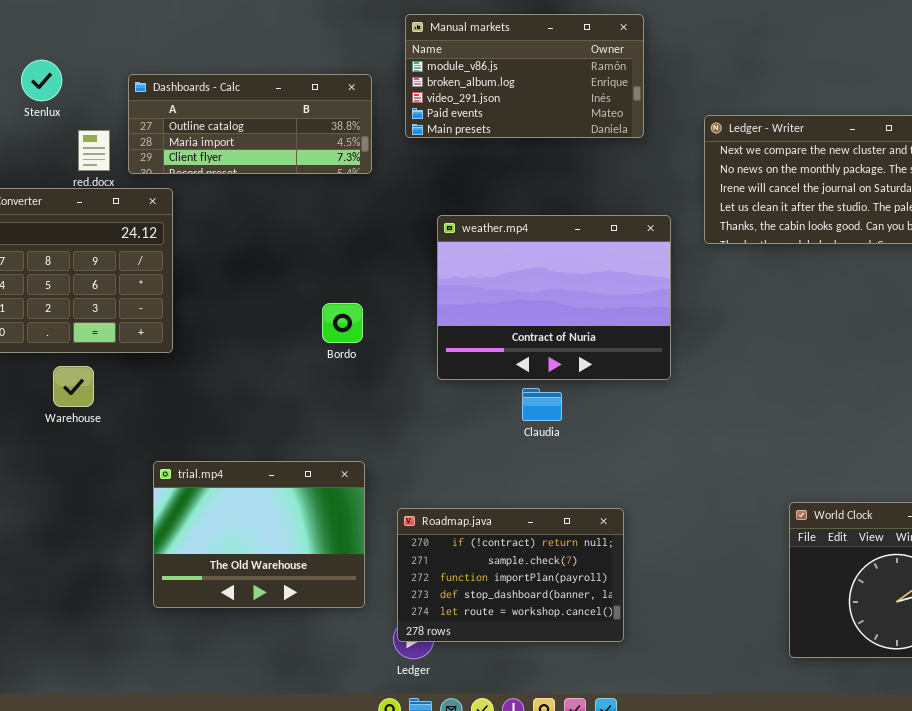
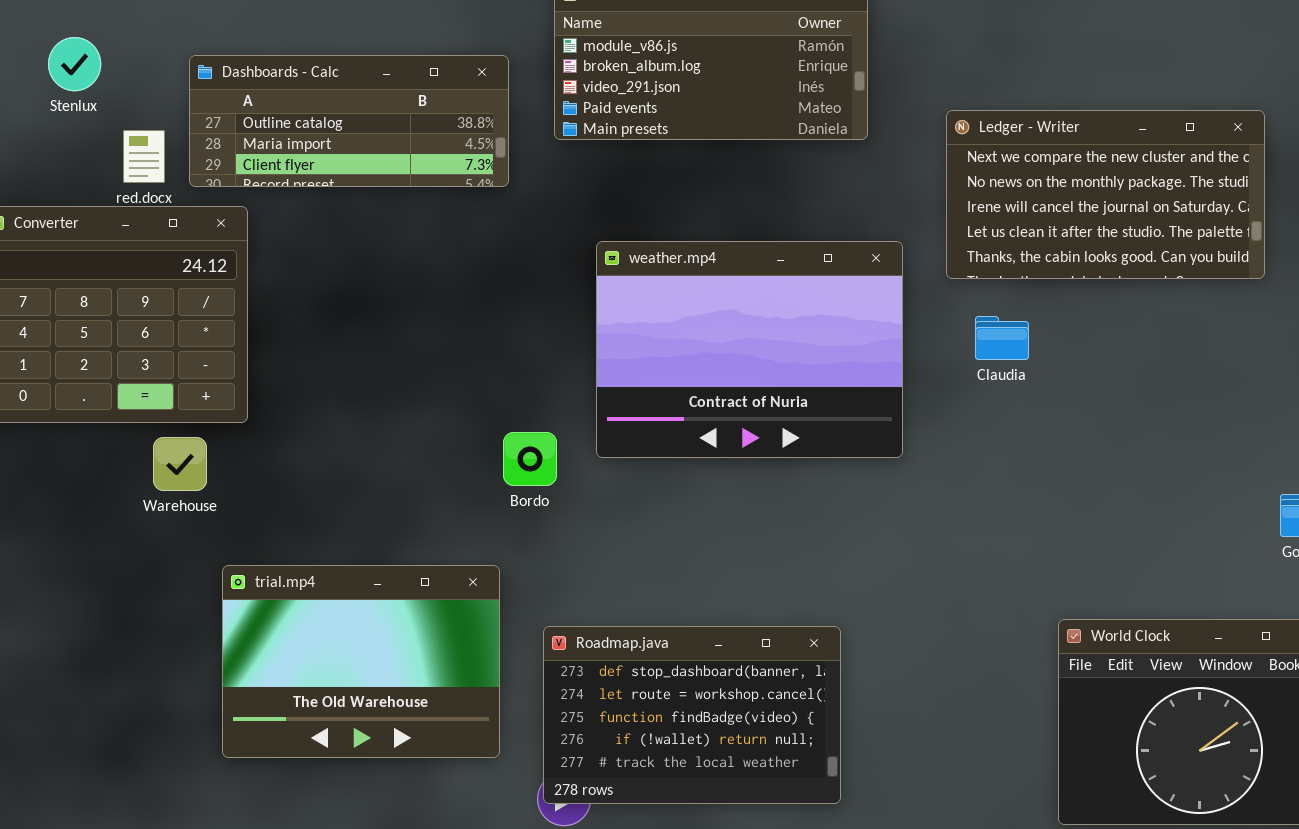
Bordo: [322,303,363,343] -> [503,432,557,486], moved
Warehouse: [53,366,94,407] -> [153,437,207,491], moved
Claudia: [522,388,562,421] -> [975,316,1029,360], moved
Roadmap.java: [397,508,624,642] -> [543,626,841,804], scrolled down 3 rows

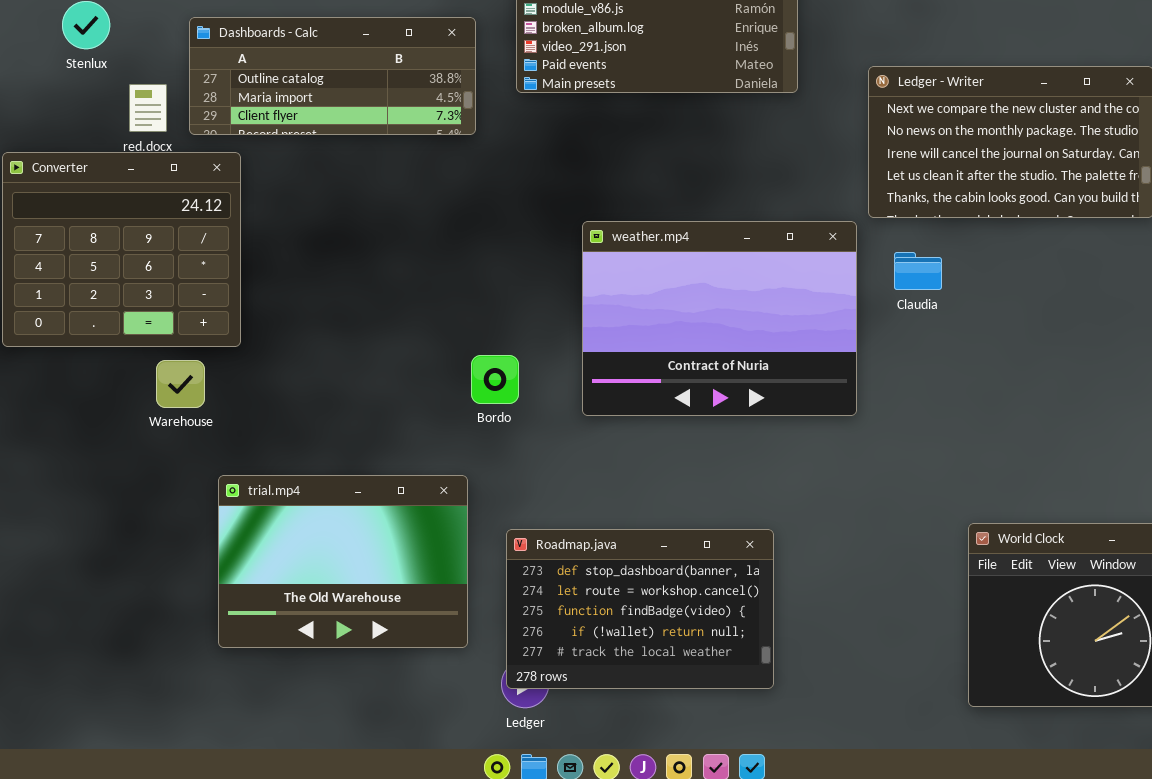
weather.mp4: [596,241,903,458] -> [582,221,857,416], moved

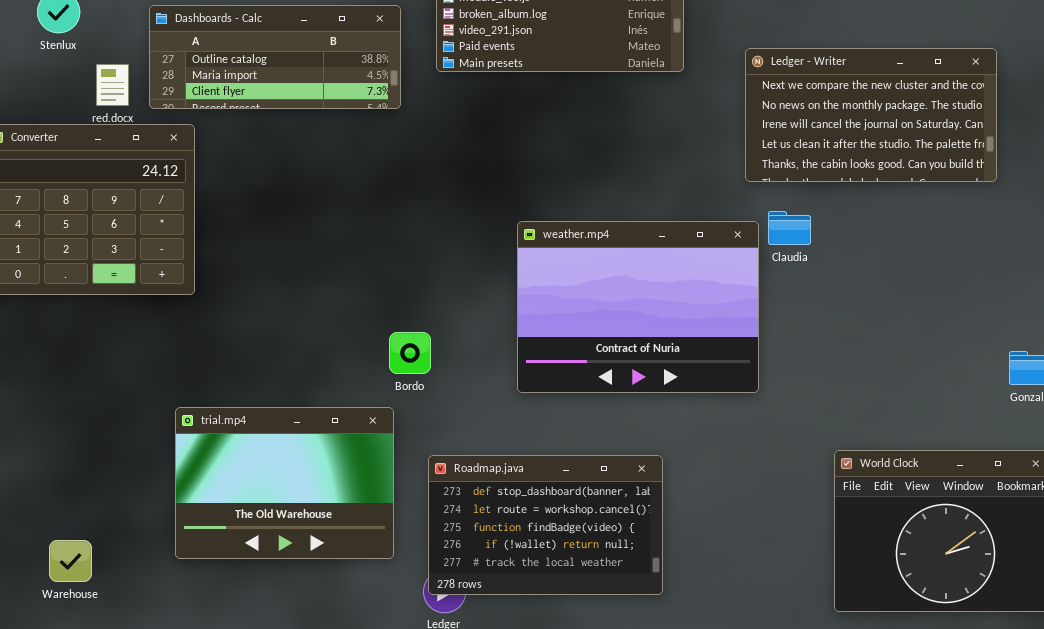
weather.mp4: [582,221,857,416] -> [517,221,759,393], moved
Bordo: [471,355,519,404] -> [389,332,431,374], moved
Warehouse: [156,360,205,408] -> [49,540,92,582], moved

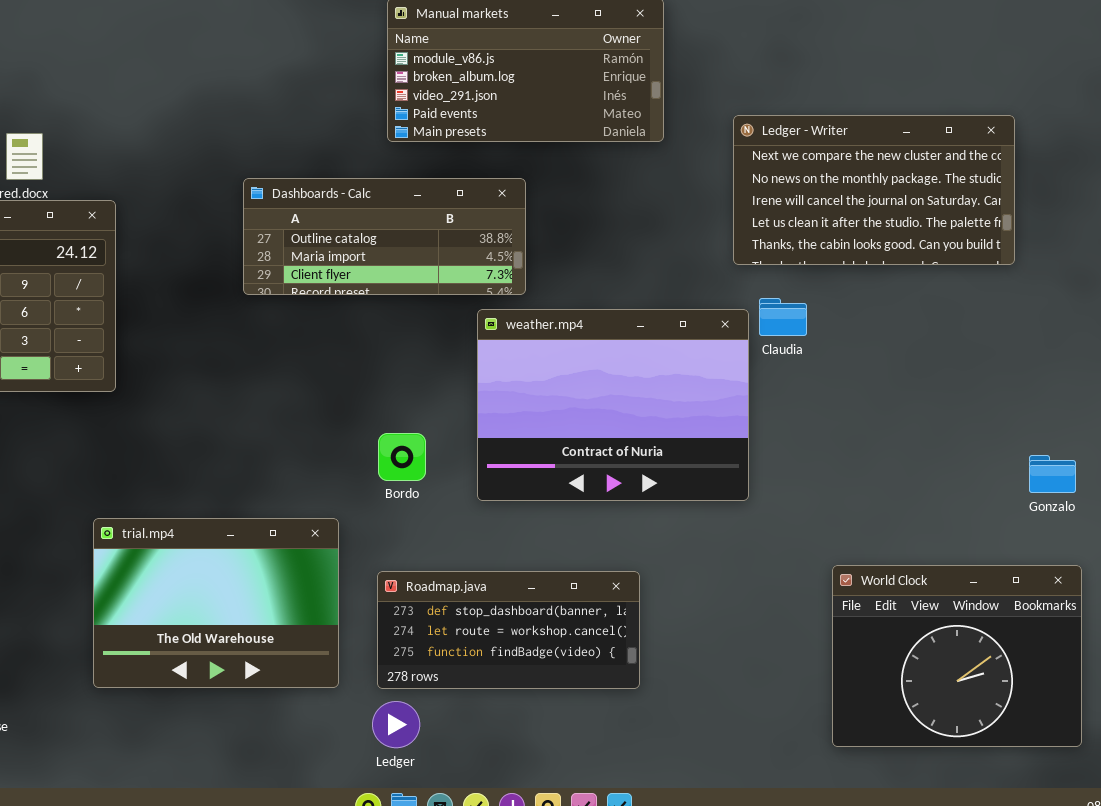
Dashboards - Calc: [149,5,401,109] -> [243,178,526,295], moved
Bordo: [389,332,431,374] -> [378,433,426,481], moved
Roadmap.java: [428,455,663,595] -> [377,571,640,689], resized

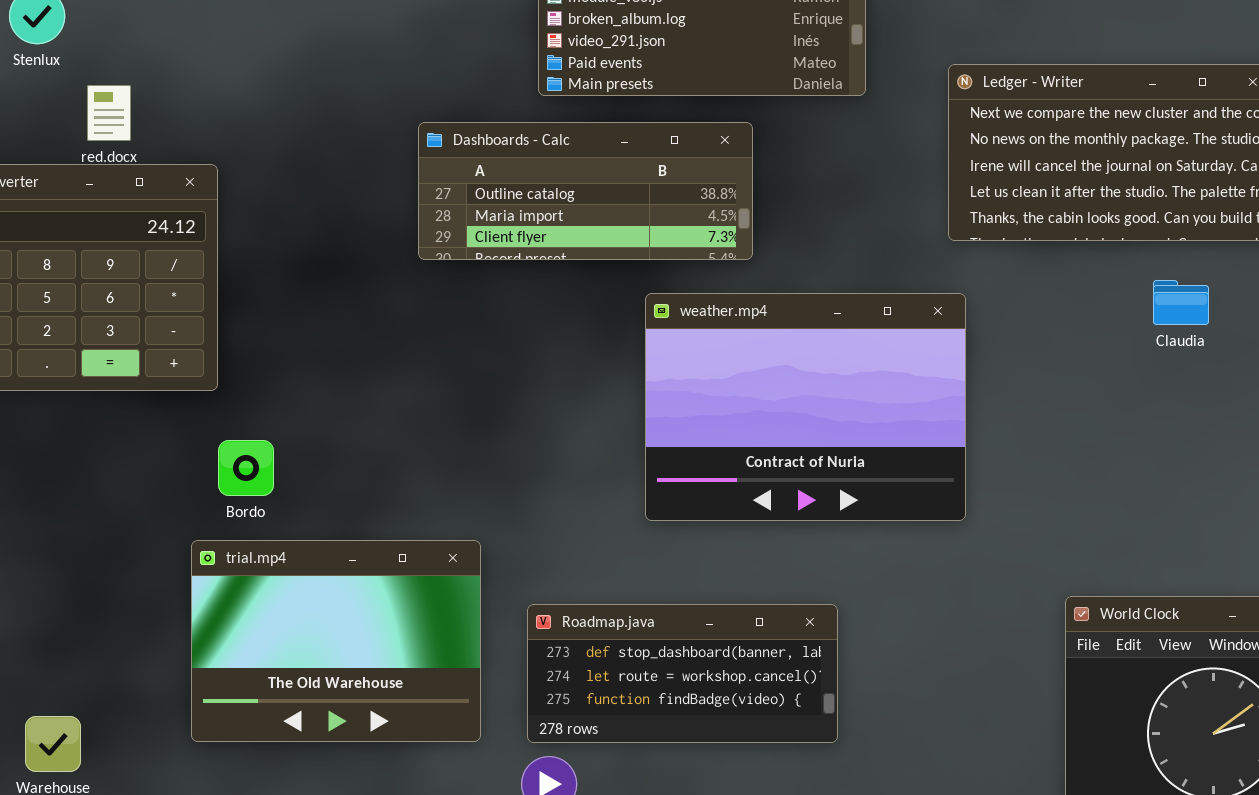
Dashboards - Calc: [243,178,526,295] -> [418,122,753,260], moved
Claudia: [759,298,807,336] -> [1153,280,1209,325], moved
Bordo: [378,433,426,481] -> [218,440,274,496], moved

